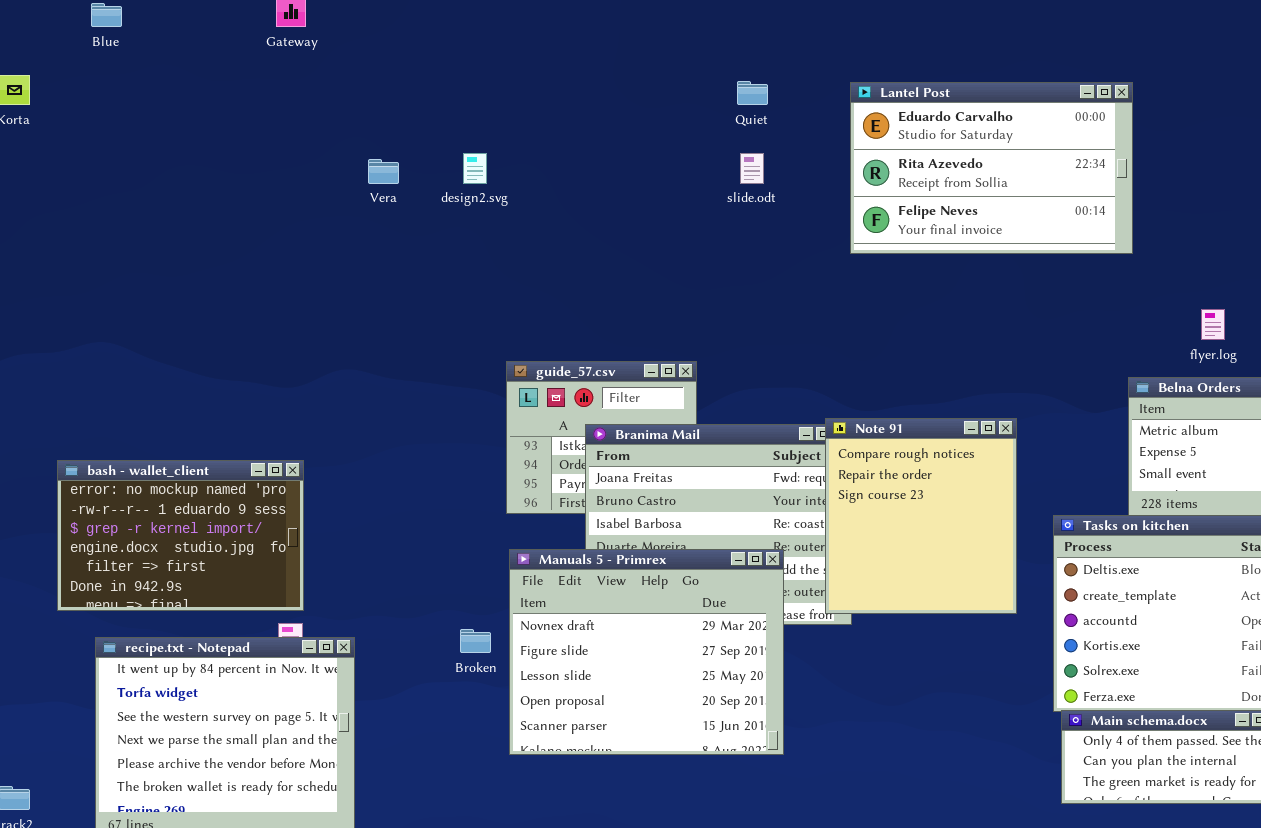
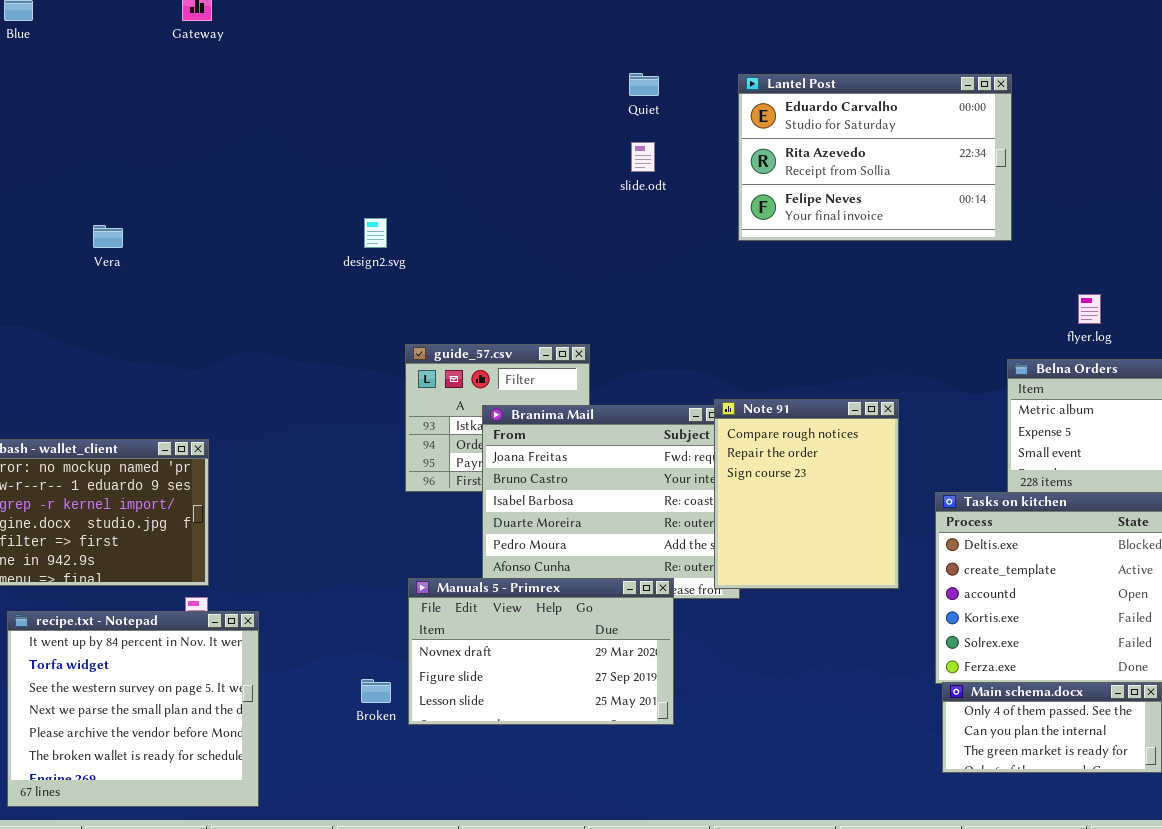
design2.svg: [463,153,487,184] -> [364,218,387,248], moved
Vera: [368,159,399,184] -> [93,225,123,248], moved
Manuals 5 - Primrex: [509,549,784,755] -> [408,578,674,725], resized
Broken: [460,629,491,653] -> [361,679,391,703], moved

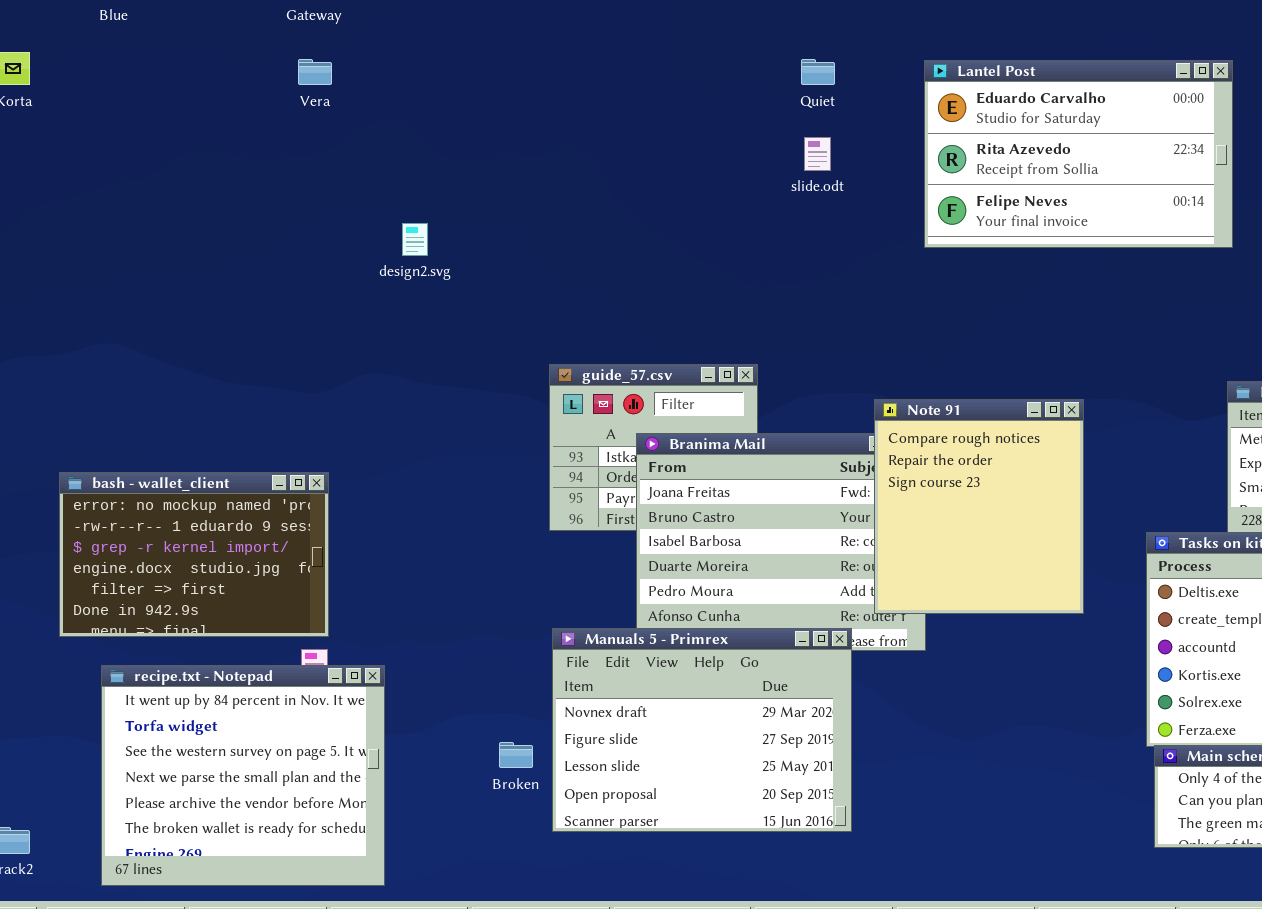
design2.svg: [364,218,387,248] -> [402,223,428,256], moved
Vera: [93,225,123,248] -> [298,59,332,85], moved
Note 91: [714,399,899,589] -> [874,399,1084,614], moved
Manuals 5 - Primrex: [408,578,674,725] -> [552,628,852,832], resized

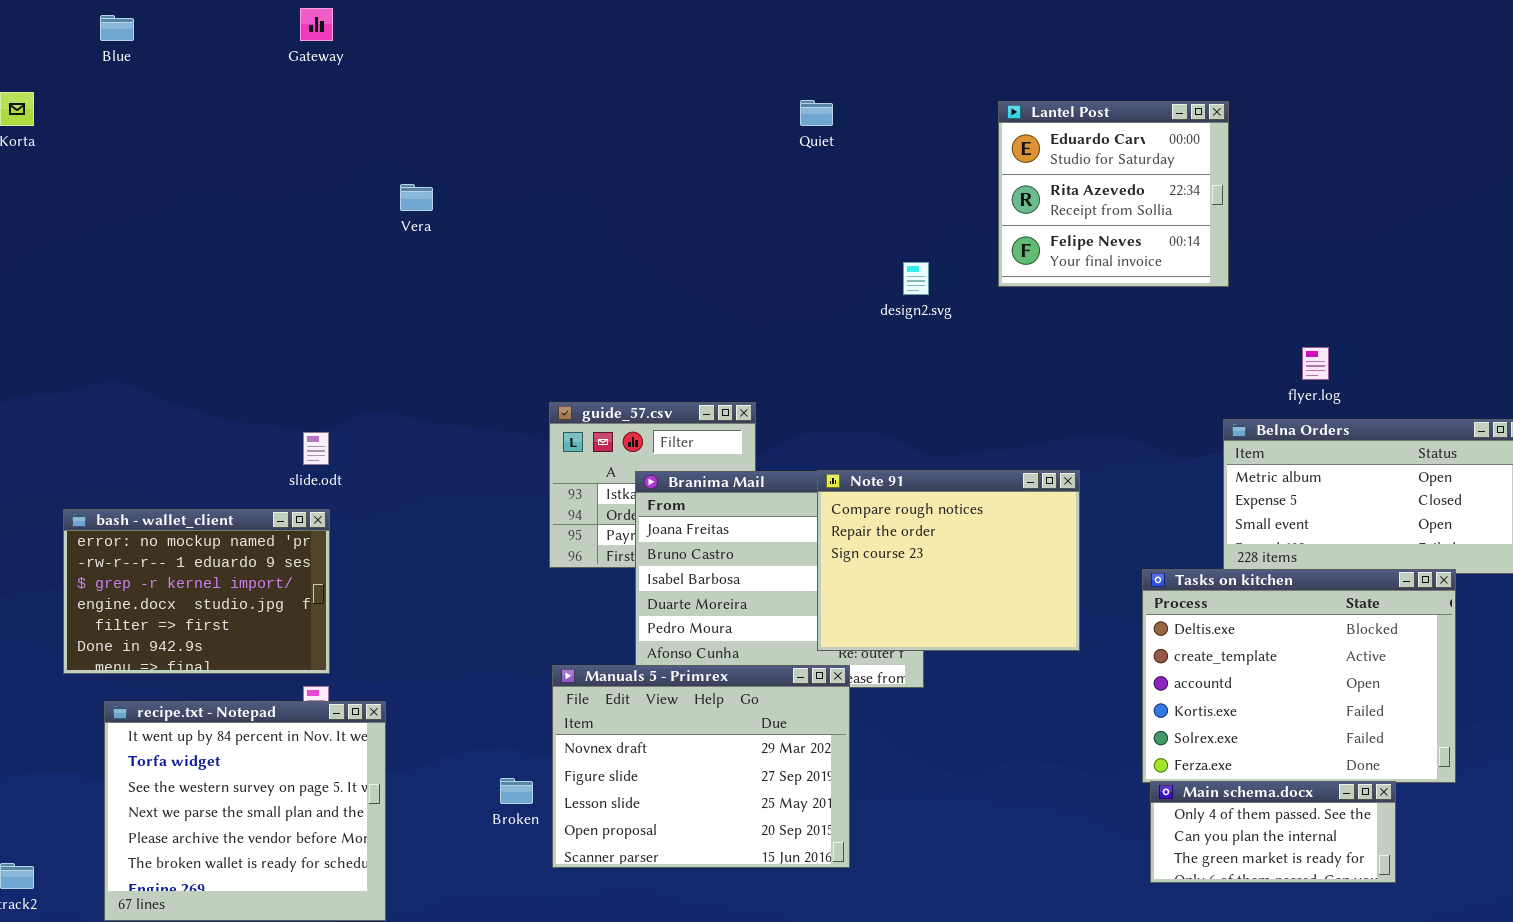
Vera: [298,59,332,85] -> [400,184,433,211], moved
Lantel Post: [924,60,1233,248] -> [998,101,1229,287], resized
slide.odt: [804,137,831,171] -> [303,432,329,465], moved
design2.svg: [402,223,428,256] -> [903,262,929,295], moved
Note 91: [874,399,1084,614] -> [817,470,1080,651], resized

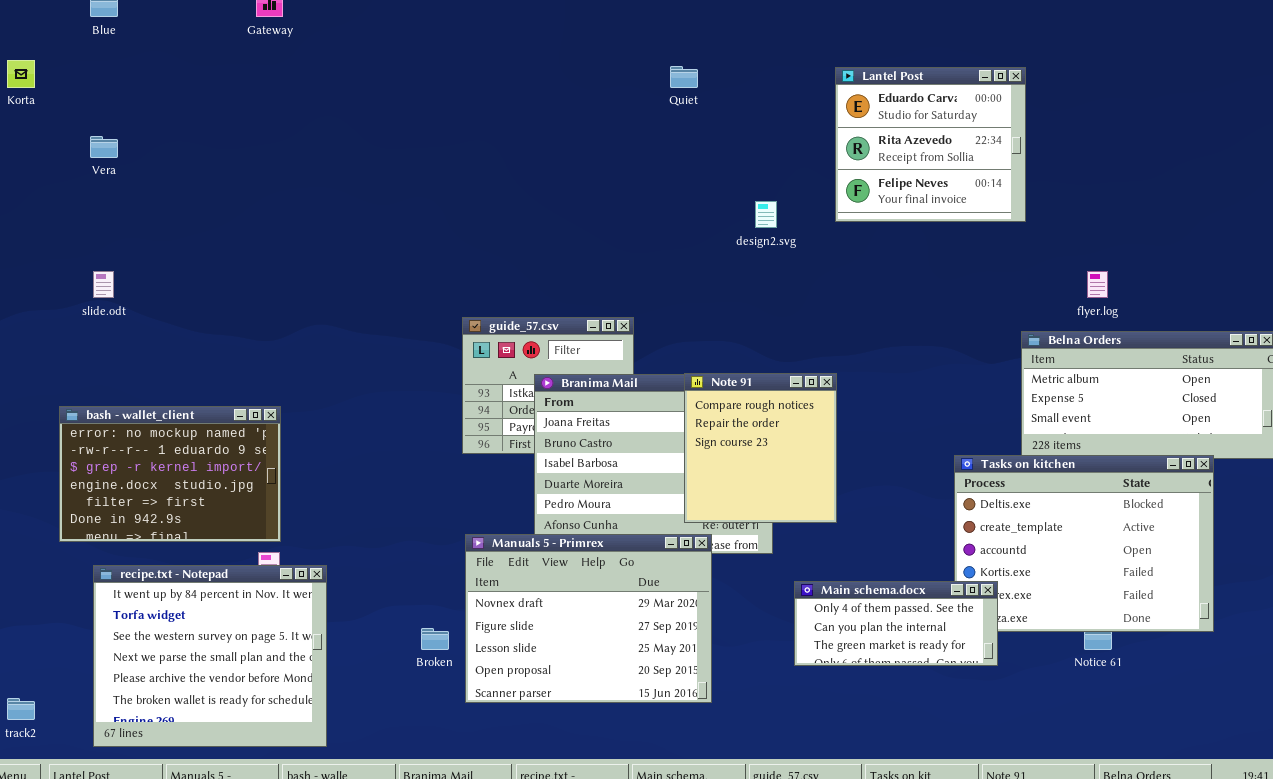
Vera: [400,184,433,211] -> [90,136,118,158], moved
slide.odt: [303,432,329,465] -> [93,271,114,298], moved
Note 91: [817,470,1080,651] -> [684,373,837,523], resized
Main schema.docx: [1150,781,1396,883] -> [794,581,998,666], moved

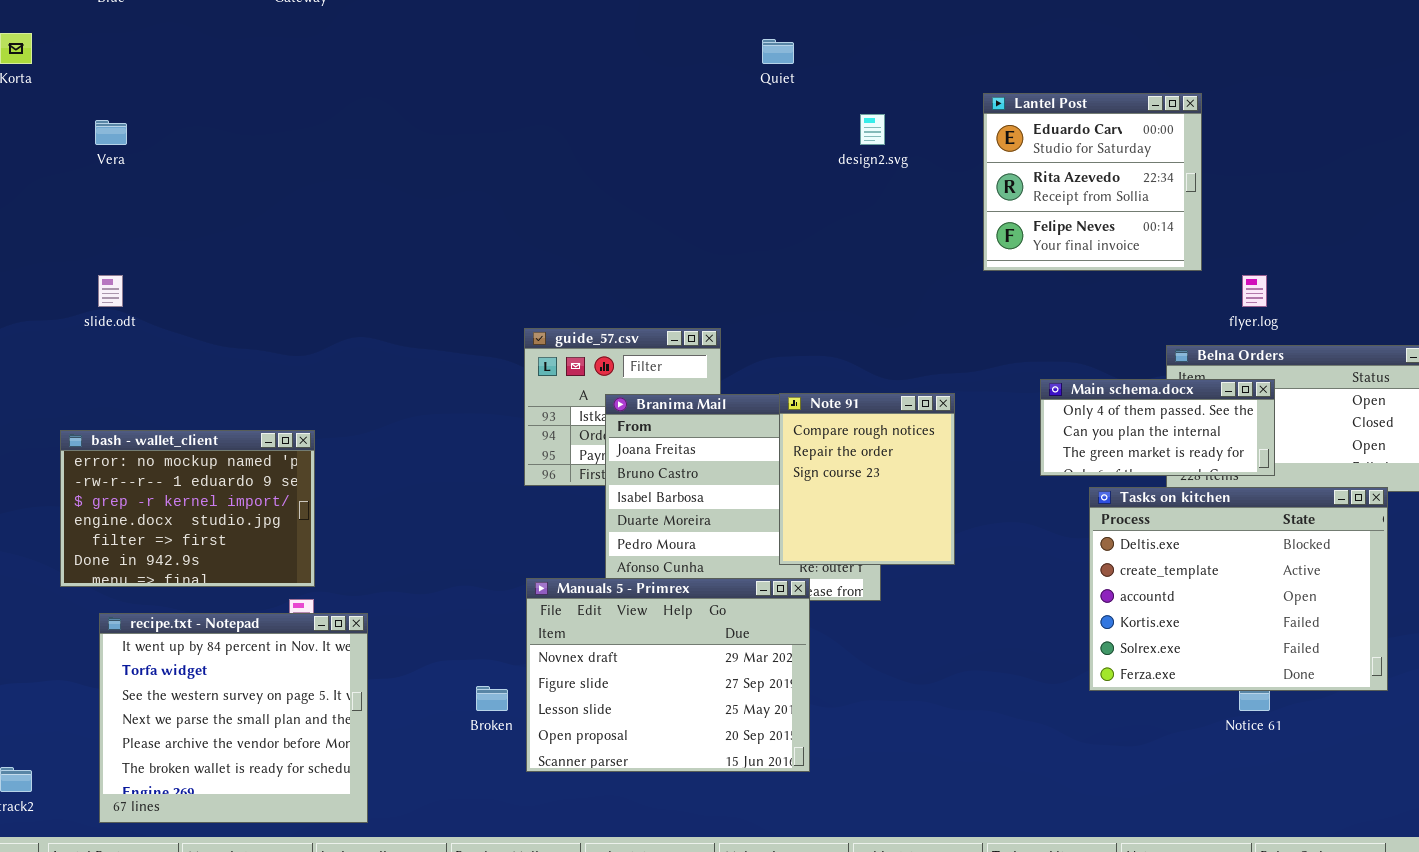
Lantel Post: [835,67,1026,222] -> [983,93,1202,271], moved
design2.svg: [755,201,777,228] -> [860,114,885,145], moved
Main schema.docx: [794,581,998,666] -> [1040,379,1275,476], moved

